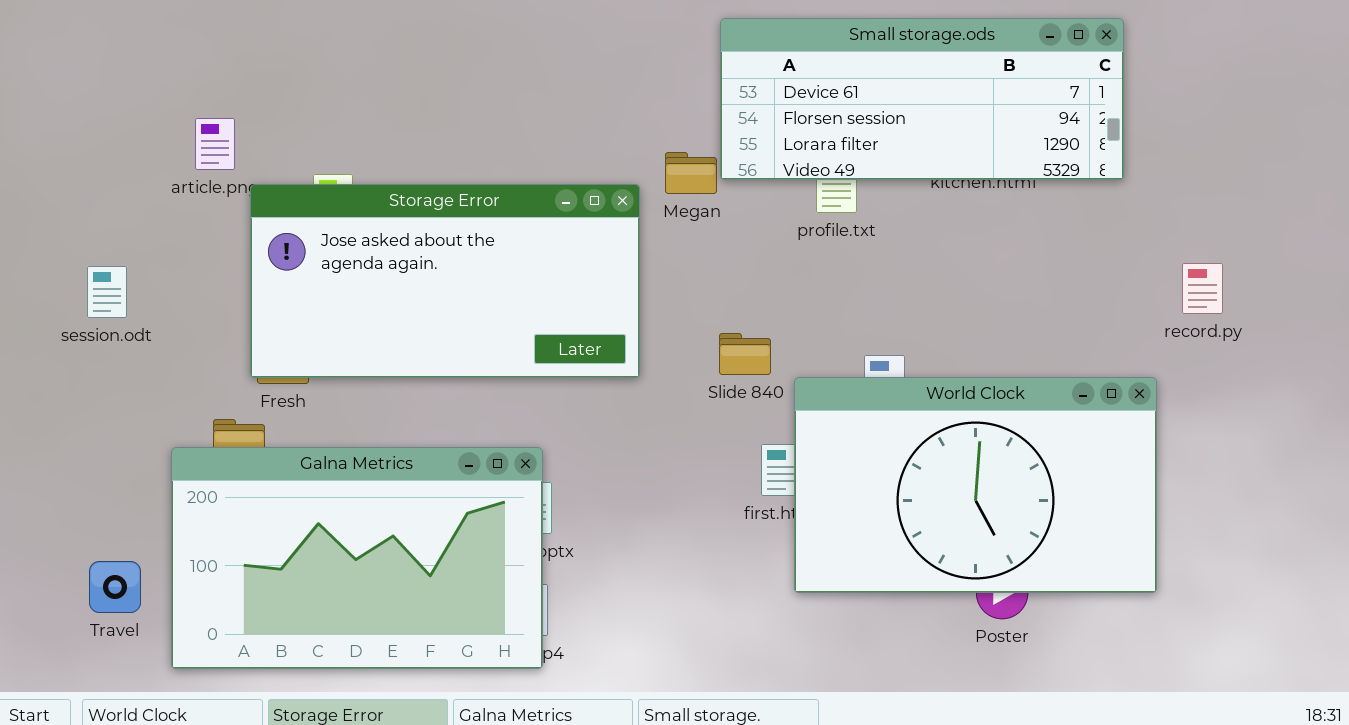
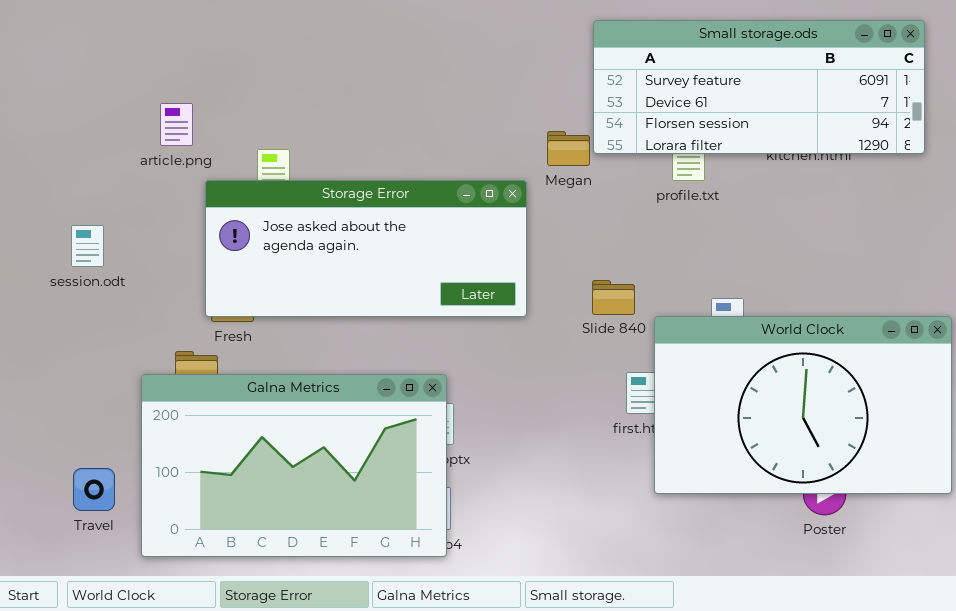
Small storage.ods: [720,18,1124,180] -> [593,20,925,154], scrolled up 1 row
Storage Error: [250,184,640,378] -> [205,180,527,317], resized

